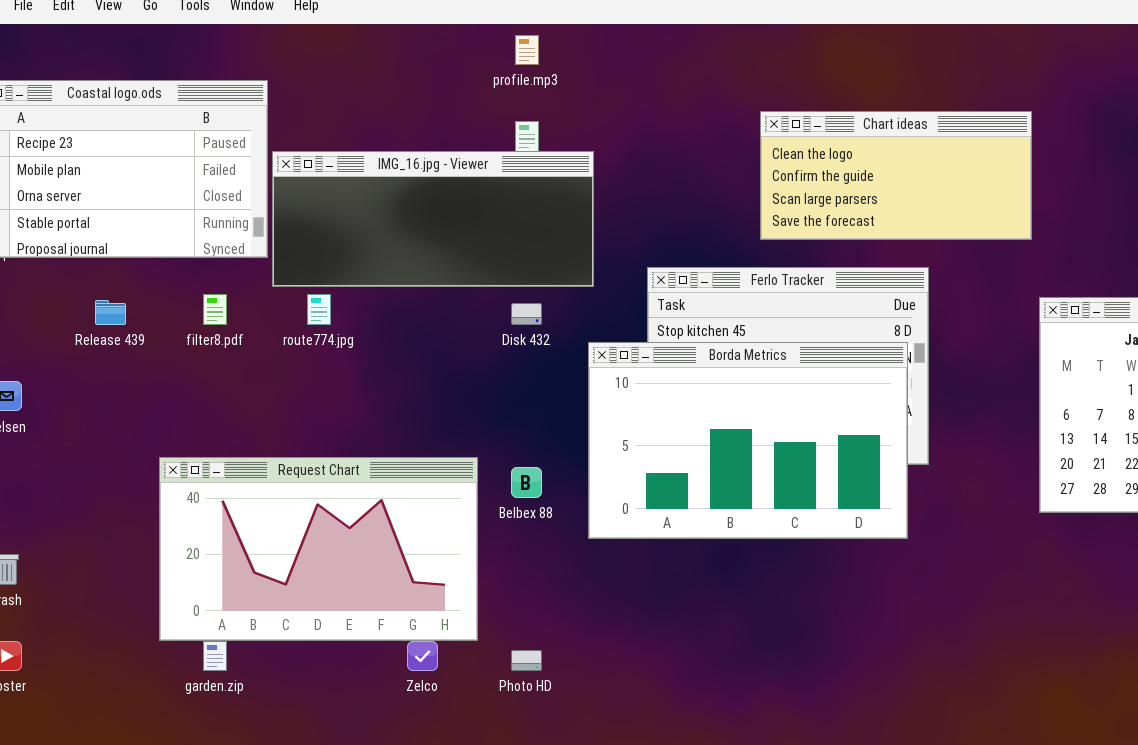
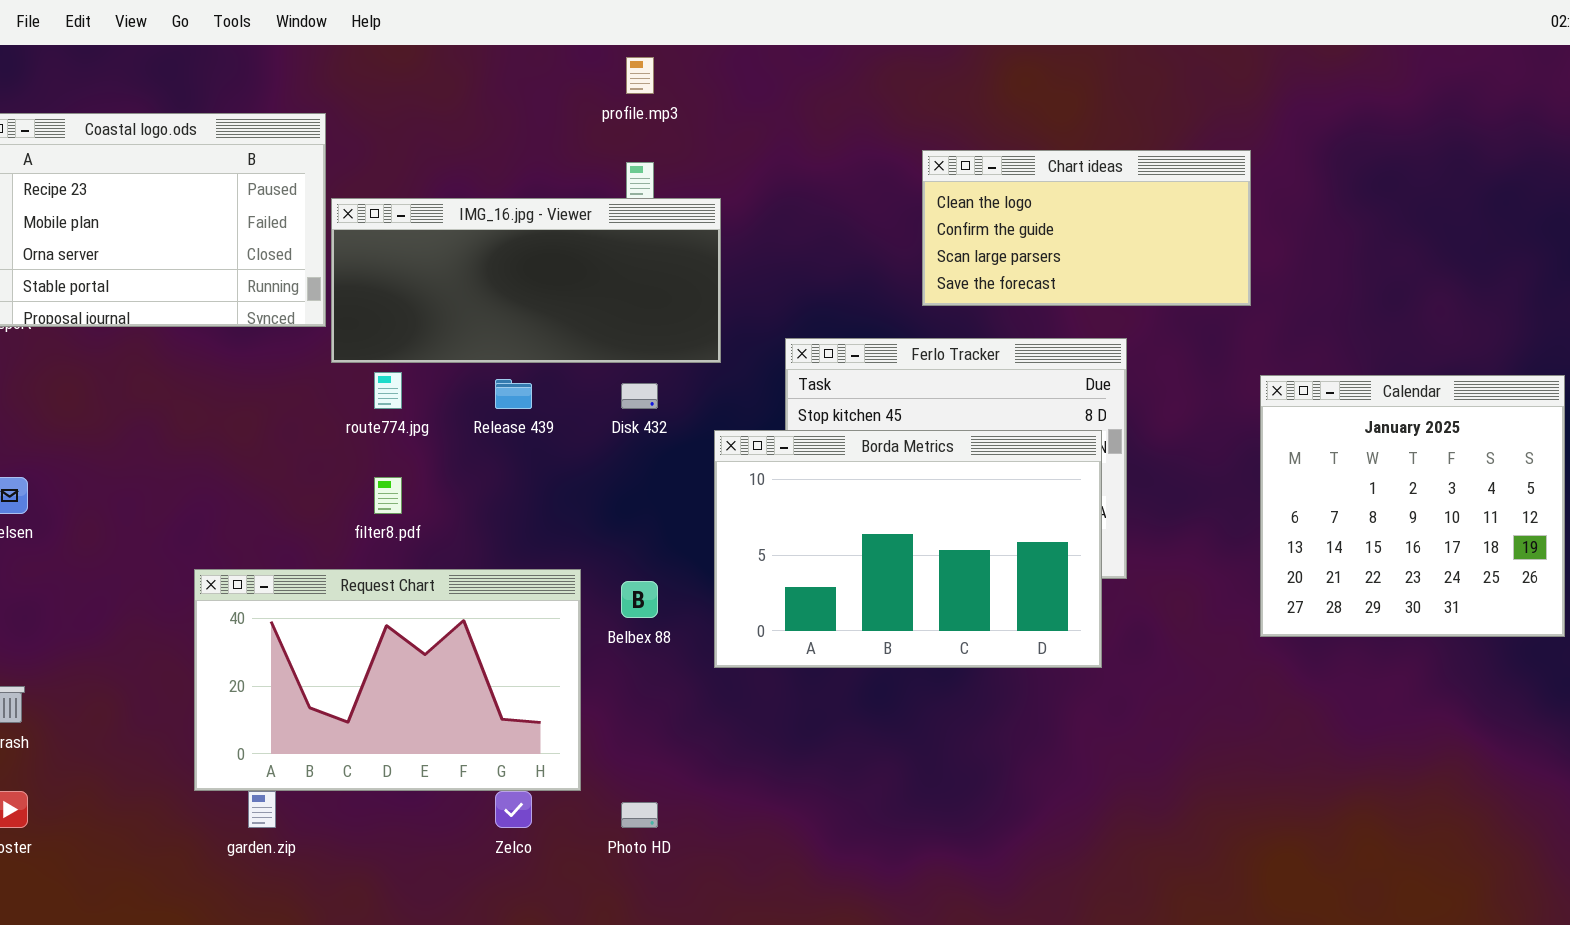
filter8.pdf: [203,294,227,325] -> [374,477,402,514], moved
Release 439: [95,300,126,325] -> [495,379,532,409], moved

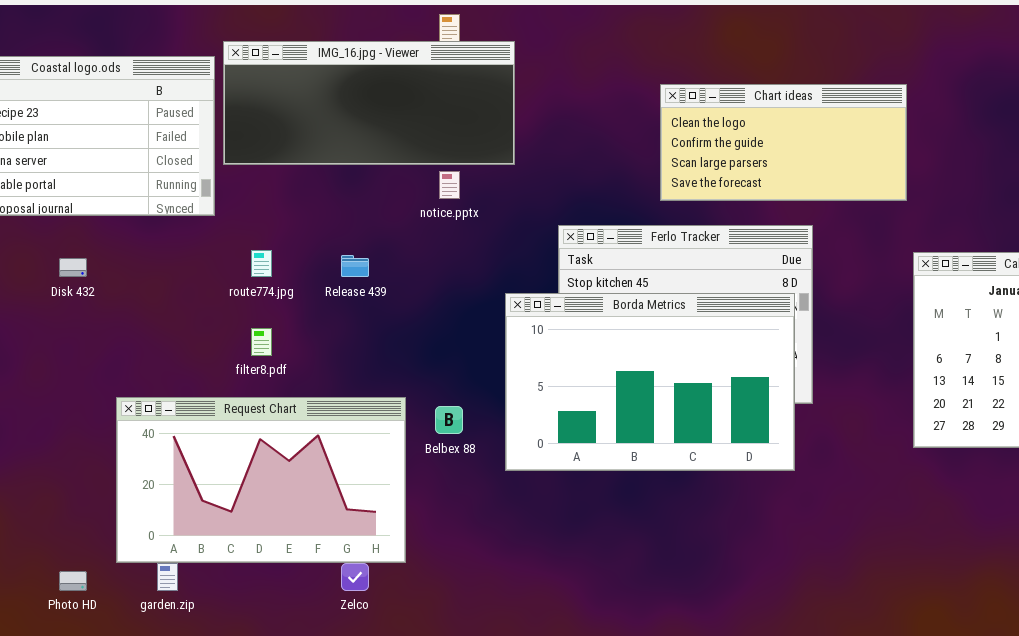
IMG_16.jpg - Viewer: [331,198,721,363] -> [223,41,515,165], moved
Disk 432: [621,383,658,409] -> [59,258,87,277], moved
Photo HD: [621,802,658,828] -> [59,571,87,591], moved

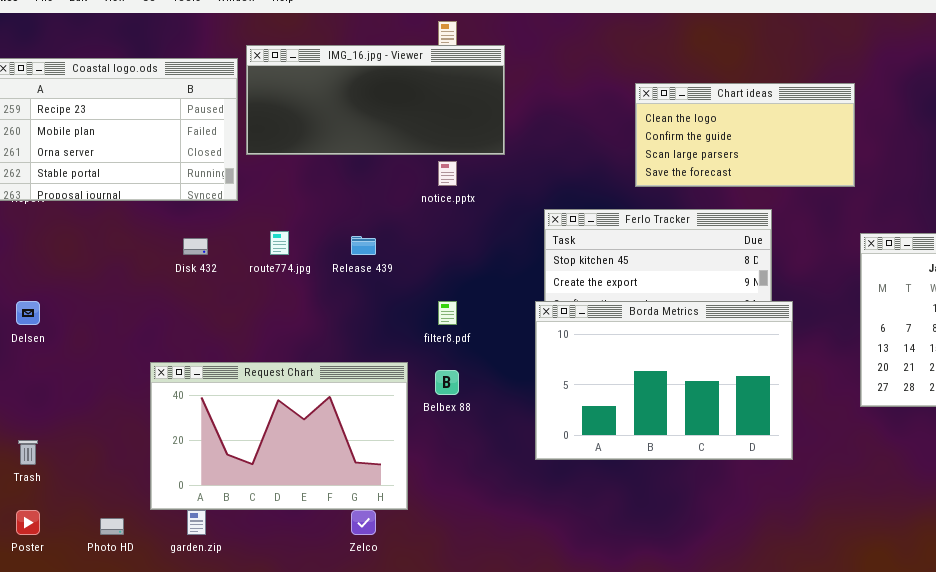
Disk 432: [59,258,87,277] -> [183,238,208,255], moved
Borda Metrics: [505,293,795,471] -> [535,301,793,460], moved
filter8.pdf: [251,328,272,356] -> [438,301,457,325], moved

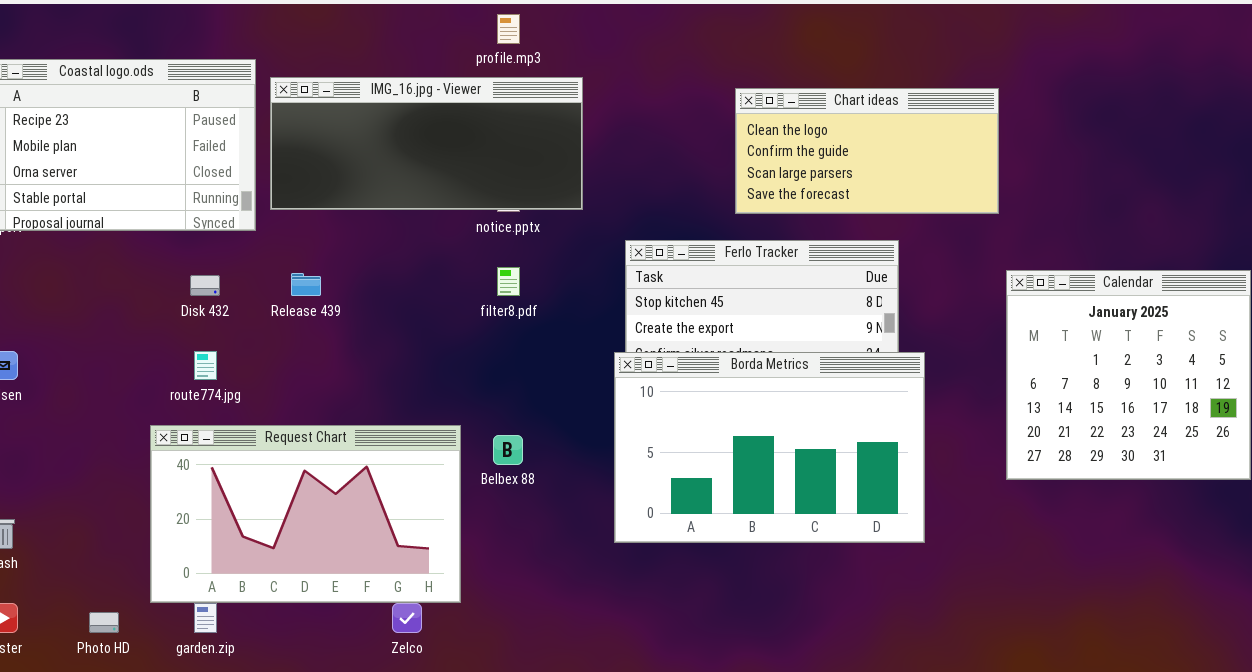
IMG_16.jpg - Viewer: [246,45,505,155] -> [270,77,583,210], moved
route774.jpg: [270,231,289,255] -> [194,351,217,380], moved
Release 439: [351,236,376,255] -> [291,273,321,296], moved
filter8.pdf: [438,301,457,325] -> [497,267,520,296], moved

